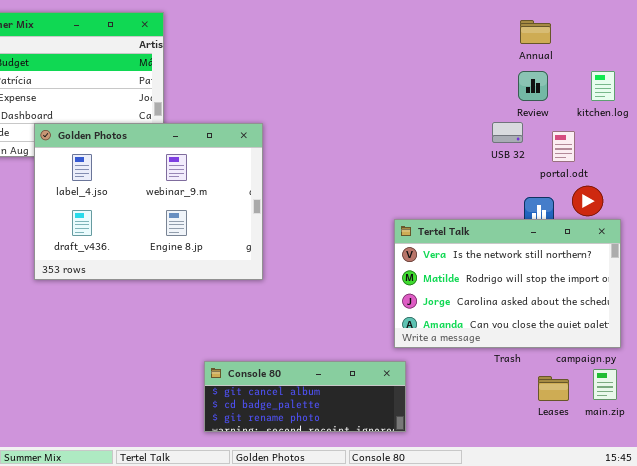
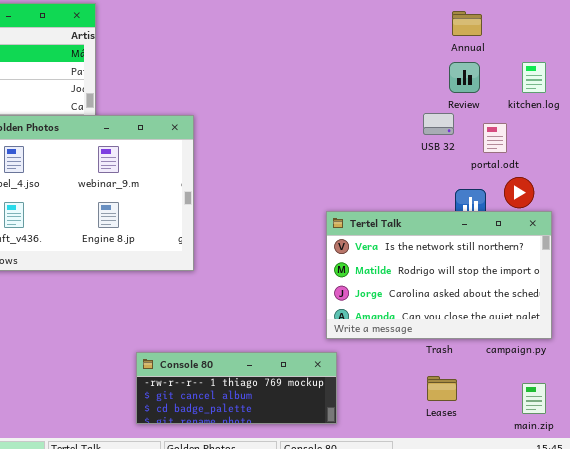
Console 80: [204,361,406,432] -> [136,352,337,424], scrolled up 1 row
main.zip: [593,369,617,400] -> [522,383,546,414], moved
Leases: [538,376,569,401] -> [427,376,457,401], moved

